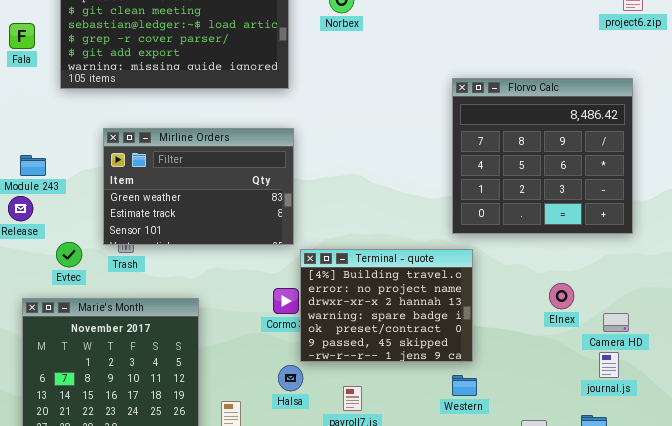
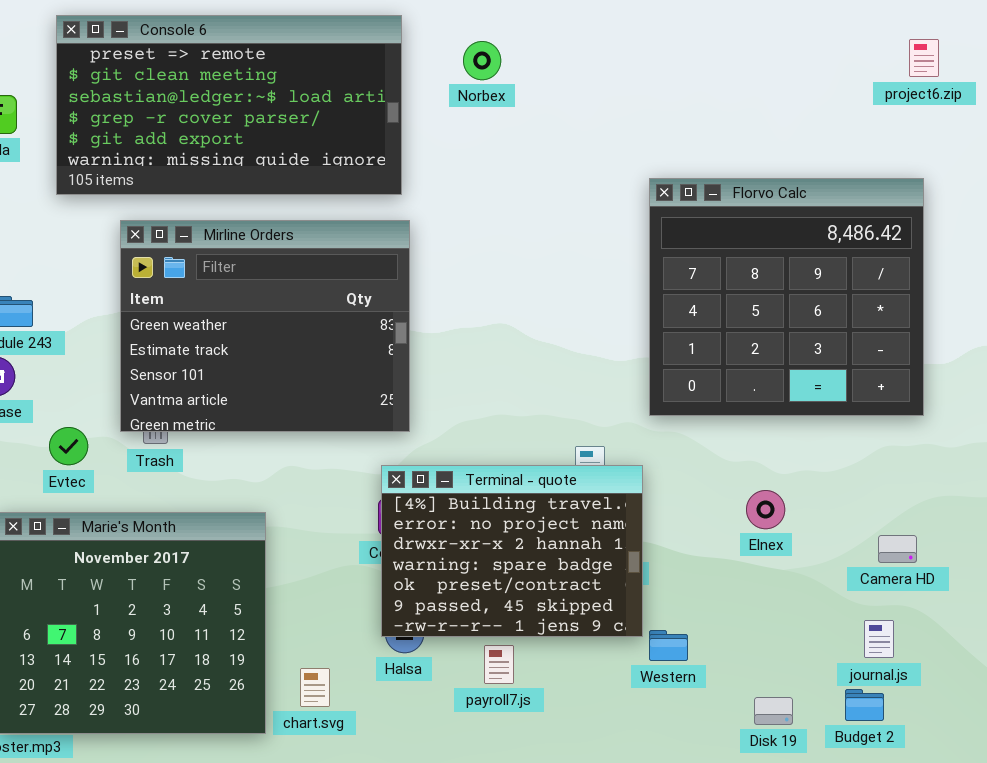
Mirline Orders: [103,128,294,245] -> [120,220,410,432], resized
Terminal - quote: [300,249,473,362] -> [381,465,643,637], moved
Elnex: [549,283,574,309] -> [746,490,785,529], moved
journal.js: [599,352,619,378] -> [864,620,894,658], moved

